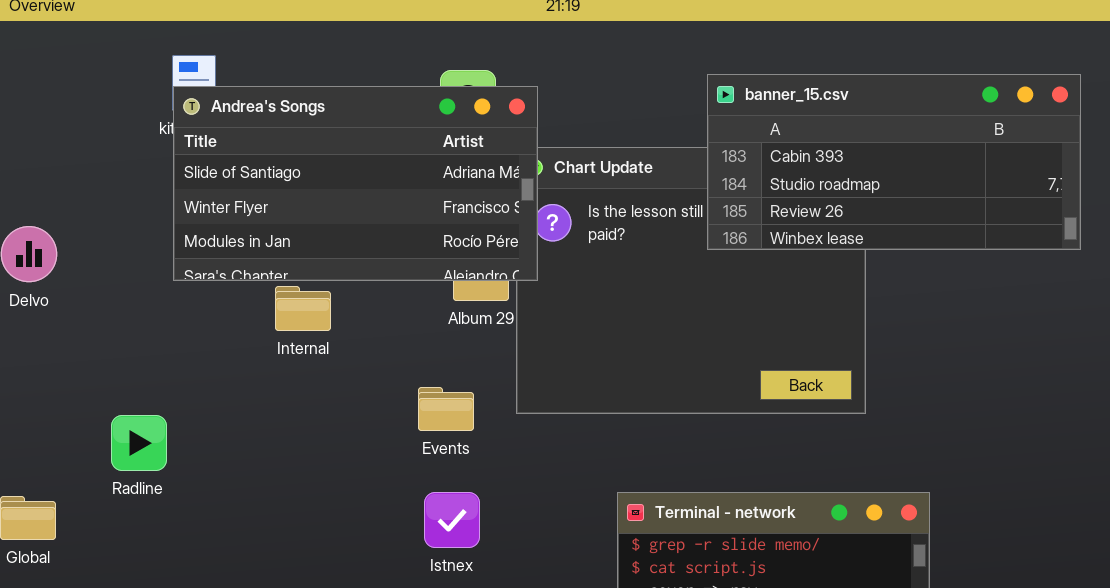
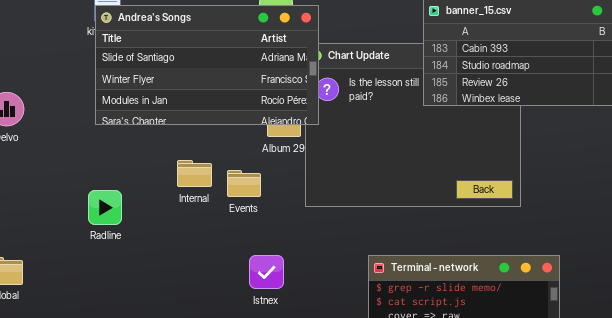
Internal: [275,286,331,331] -> [177,160,212,187], moved
Events: [418,387,474,431] -> [227,170,261,197], moved
Radline: [111,415,167,471] -> [88,190,122,225], moved

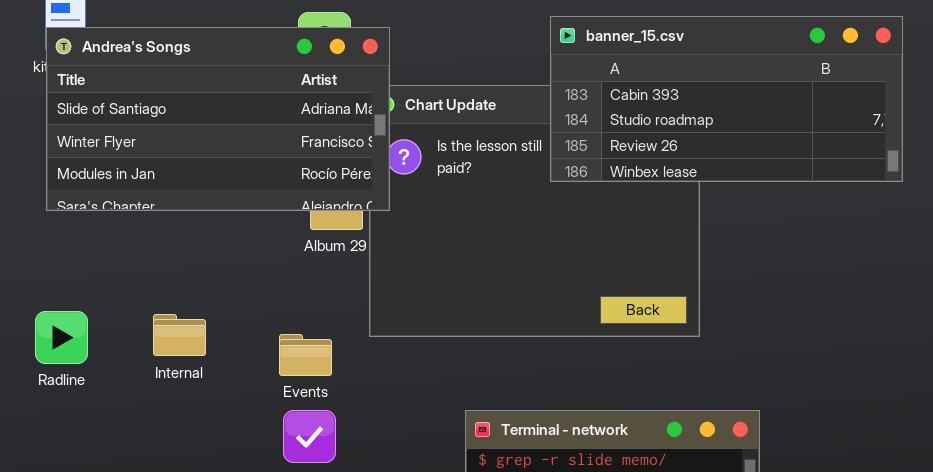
Internal: [177,160,212,187] -> [153,314,206,356], moved
Events: [227,170,261,197] -> [279,334,332,376], moved

